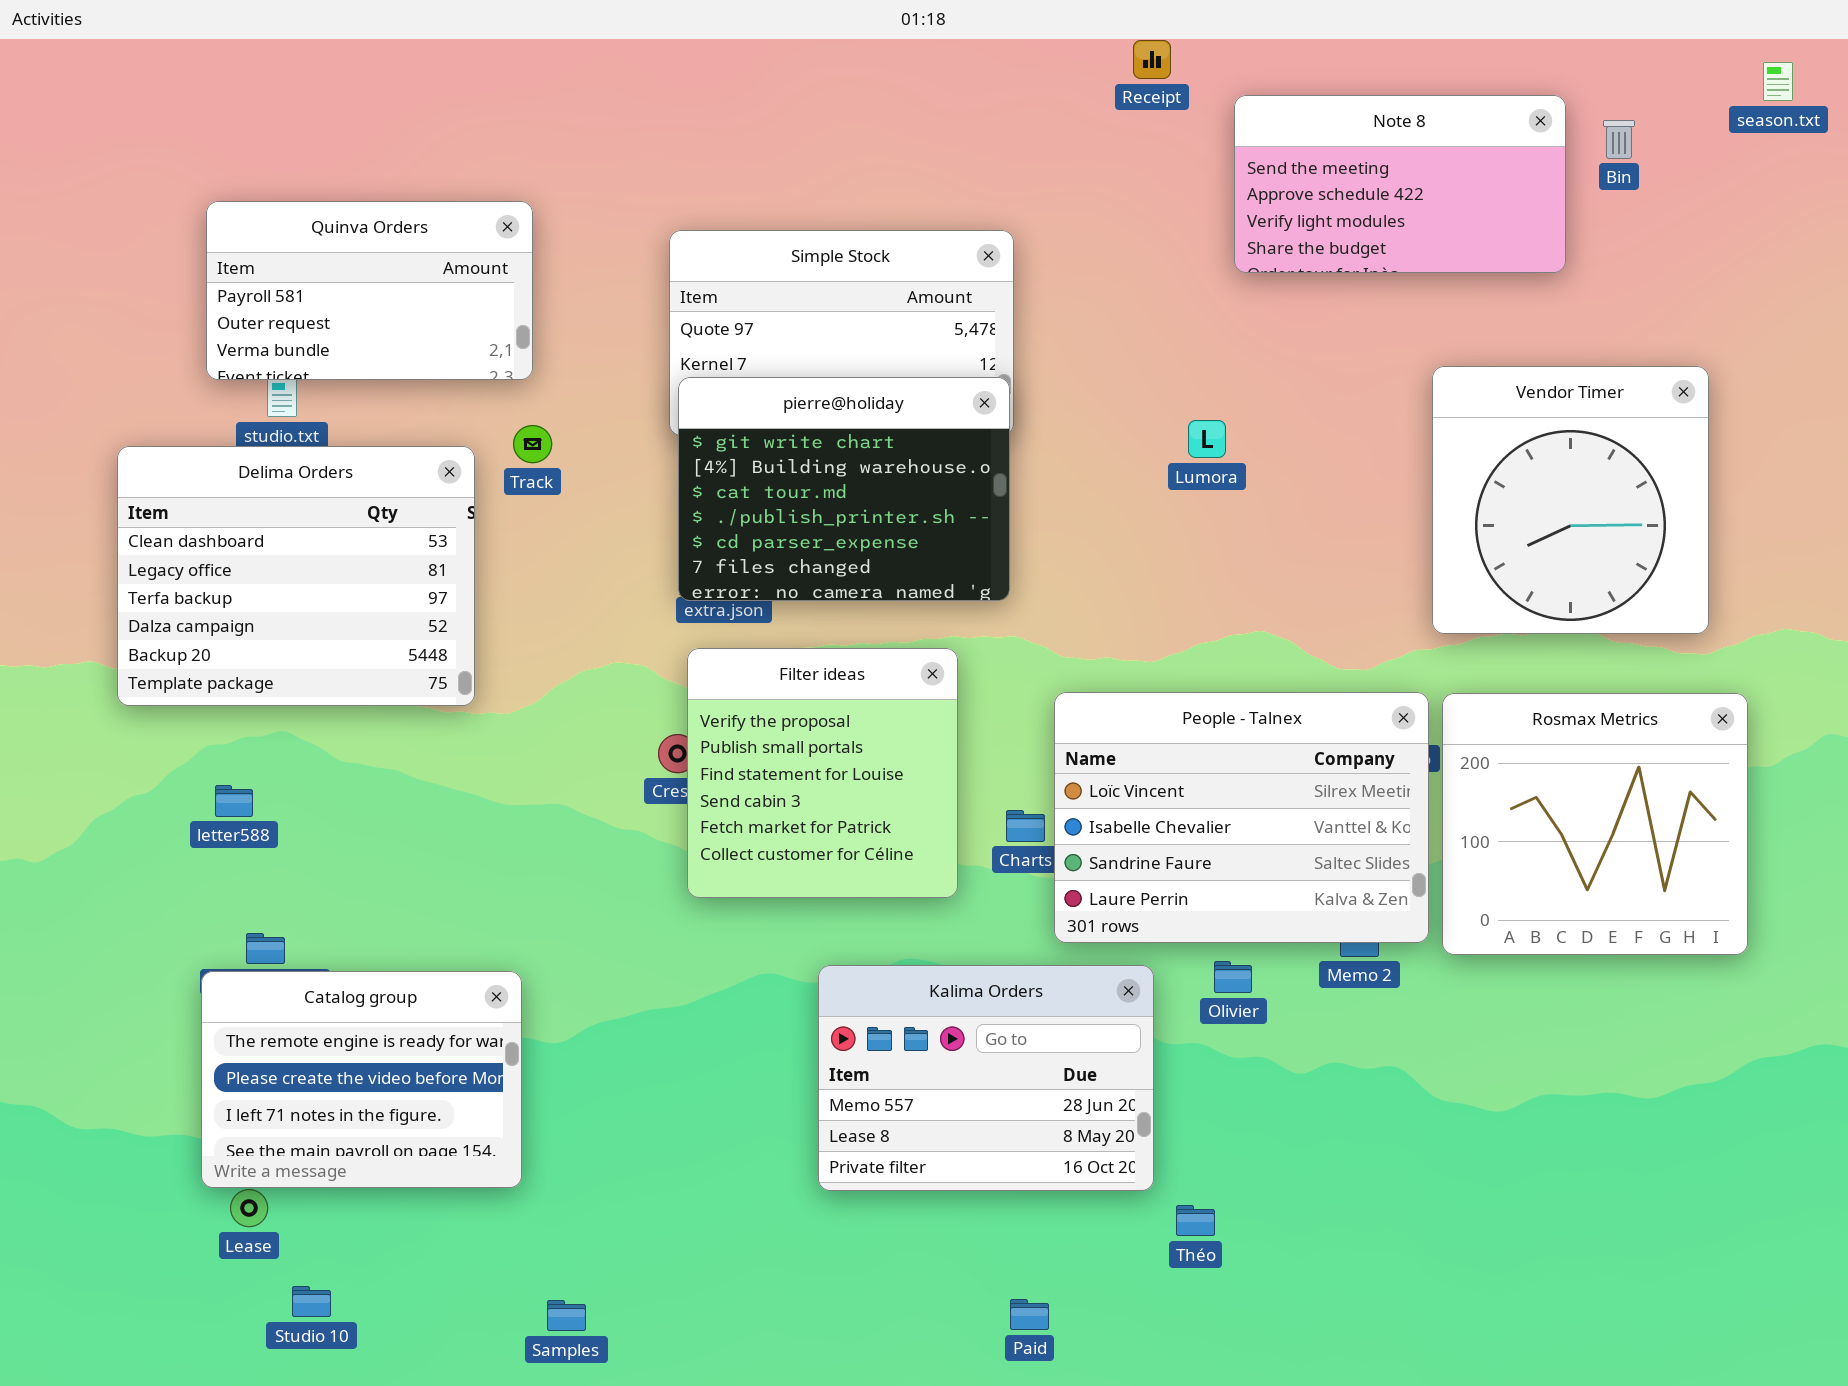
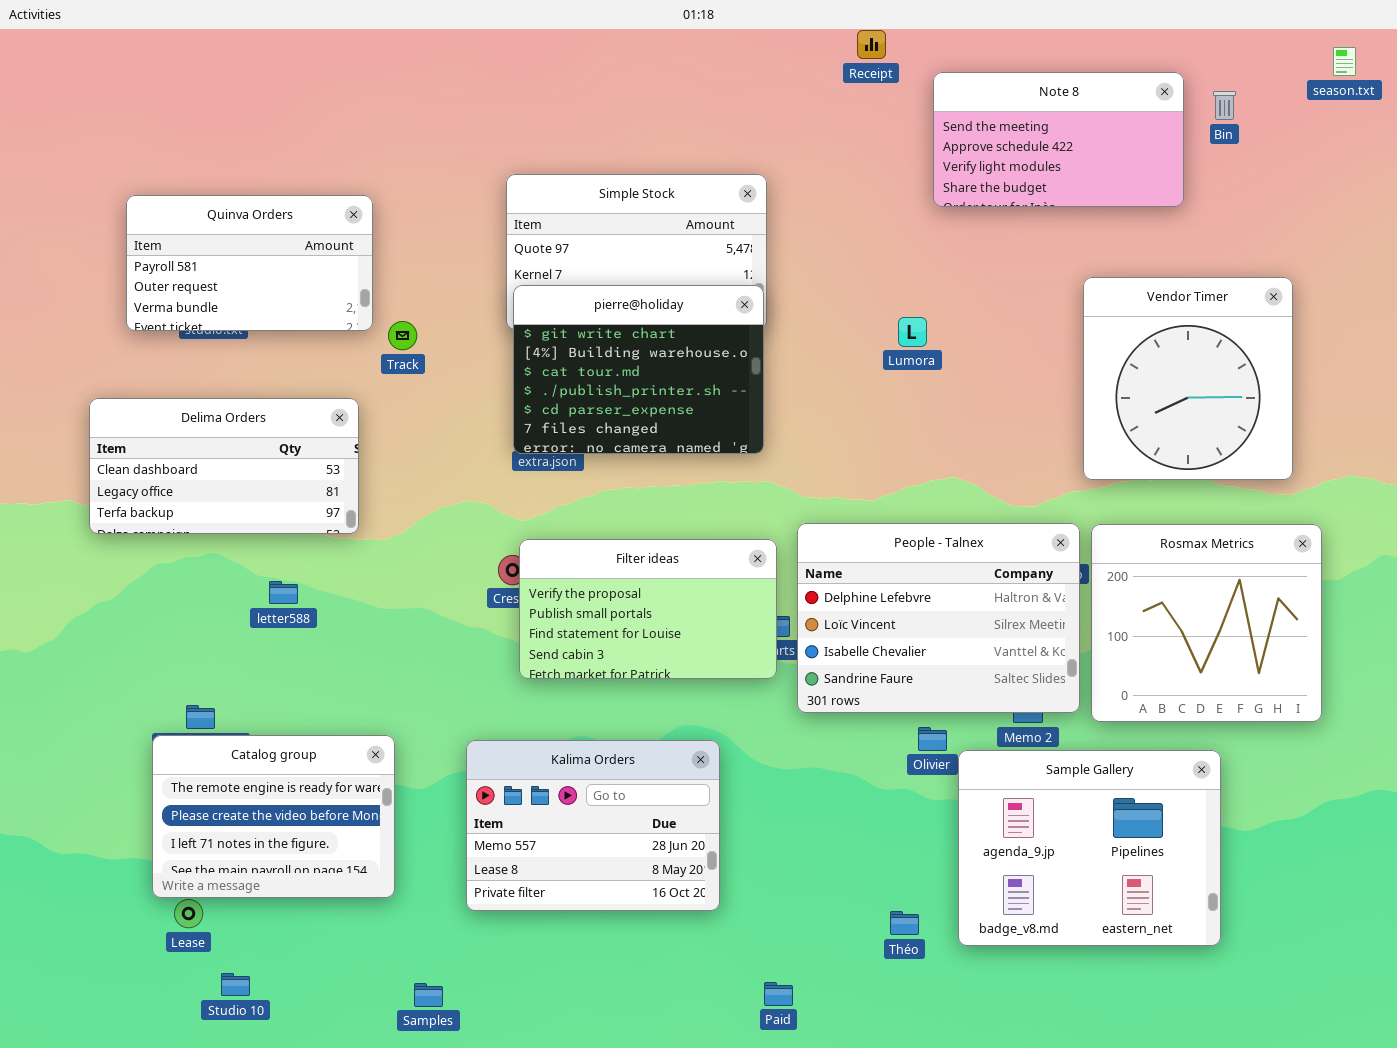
Quinva Orders: [206,201,533,380] -> [126,195,373,331], moved
Delima Orders: [117,446,475,706] -> [89,398,359,534], resized
Filter ideas: [687,648,958,898] -> [519,539,777,679], resized
People - Talnex: [1054,692,1429,943] -> [797,523,1080,713], scrolled up 1 row
letter588: [215,785,253,817] -> [269,581,298,604], moved
Kalima Orders: [818,965,1154,1191] -> [466,740,720,911], moved
Sample Gallery: none -> [958,750,1221,946], opened

